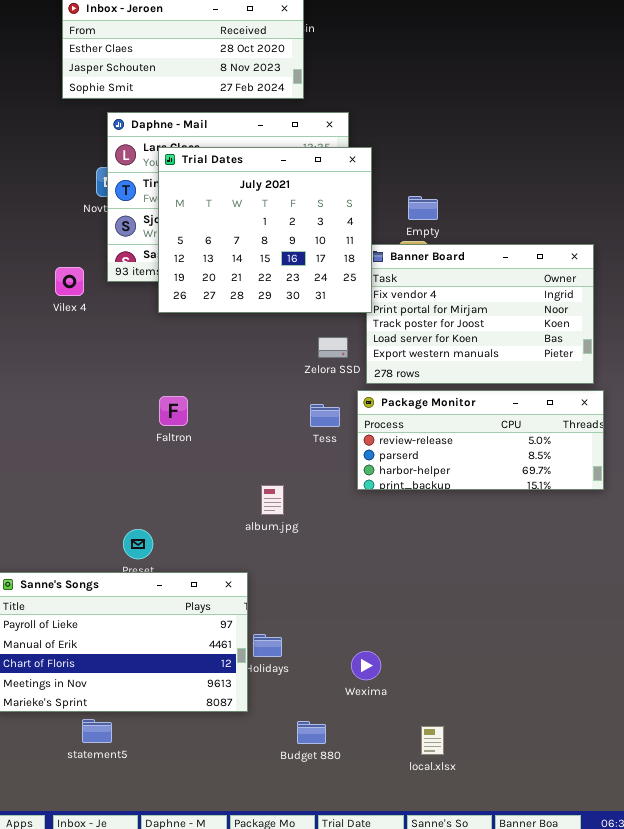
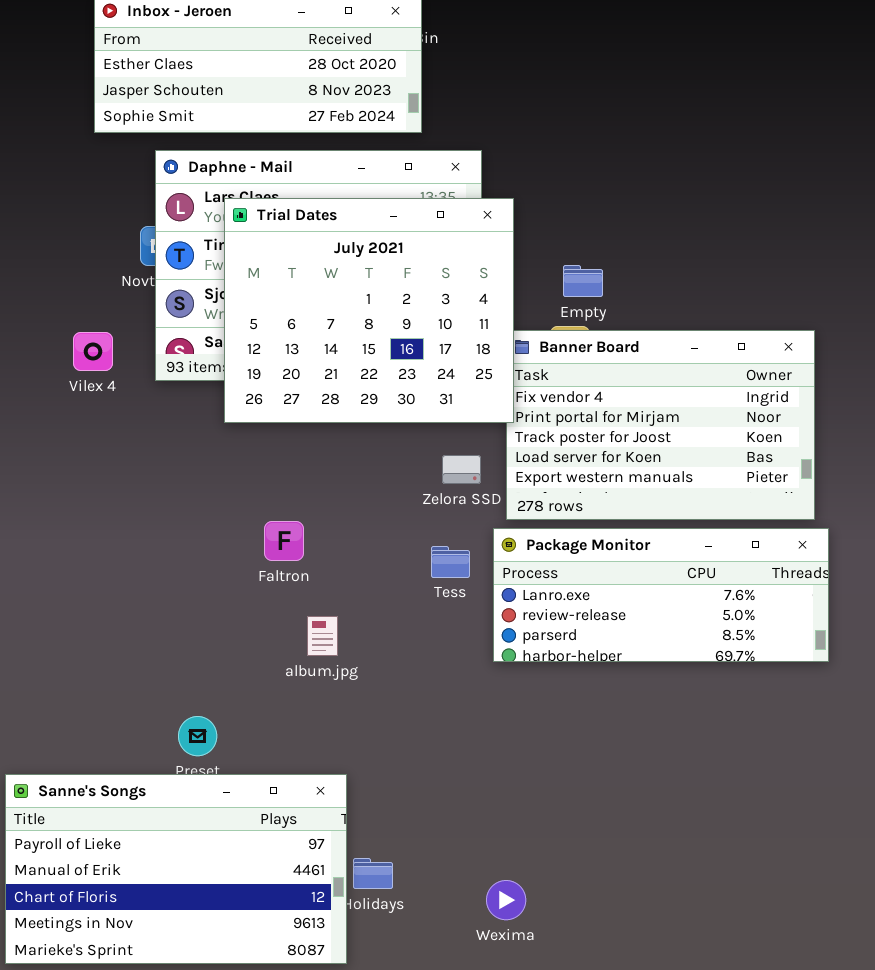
Vilex 4: [55,267,84,296] -> [73,332,113,371], moved
Package Monitor: [357,390,604,490] -> [493,528,829,662], scrolled up 1 row
Faltron: [159,396,188,426] -> [264,521,304,561], moved
album.jpg: [261,485,284,515] -> [307,616,338,656], moved

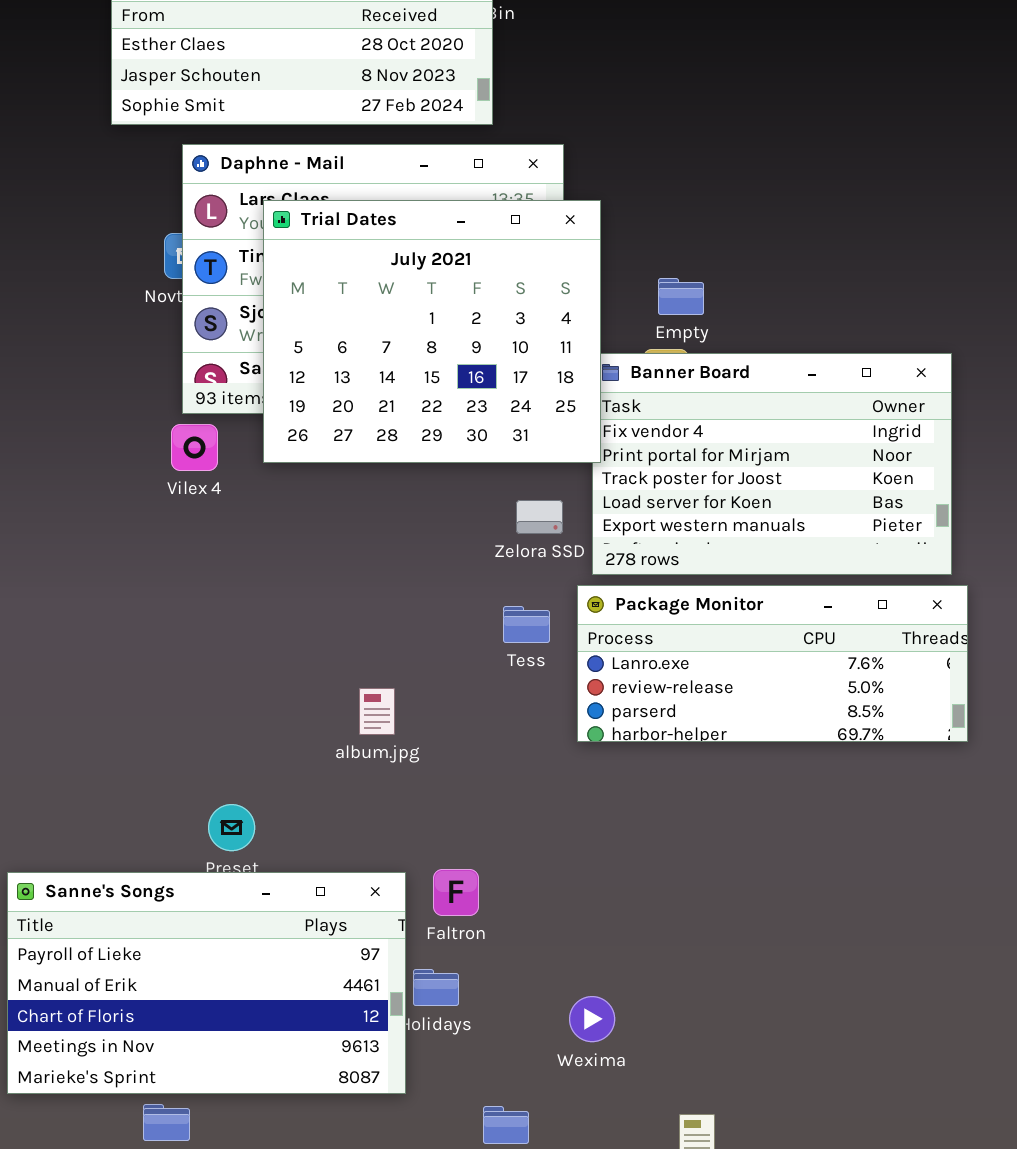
Vilex 4: [73,332,113,371] -> [171,424,218,471], moved
Faltron: [264,521,304,561] -> [433,869,479,916], moved

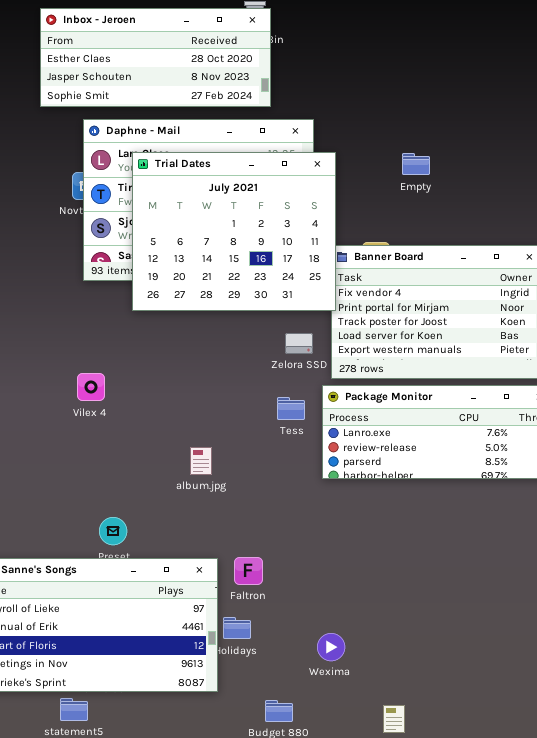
Empty: [658,278,704,315] -> [402,153,430,175], moved
Vilex 4: [171,424,218,471] -> [77,373,105,401], moved

